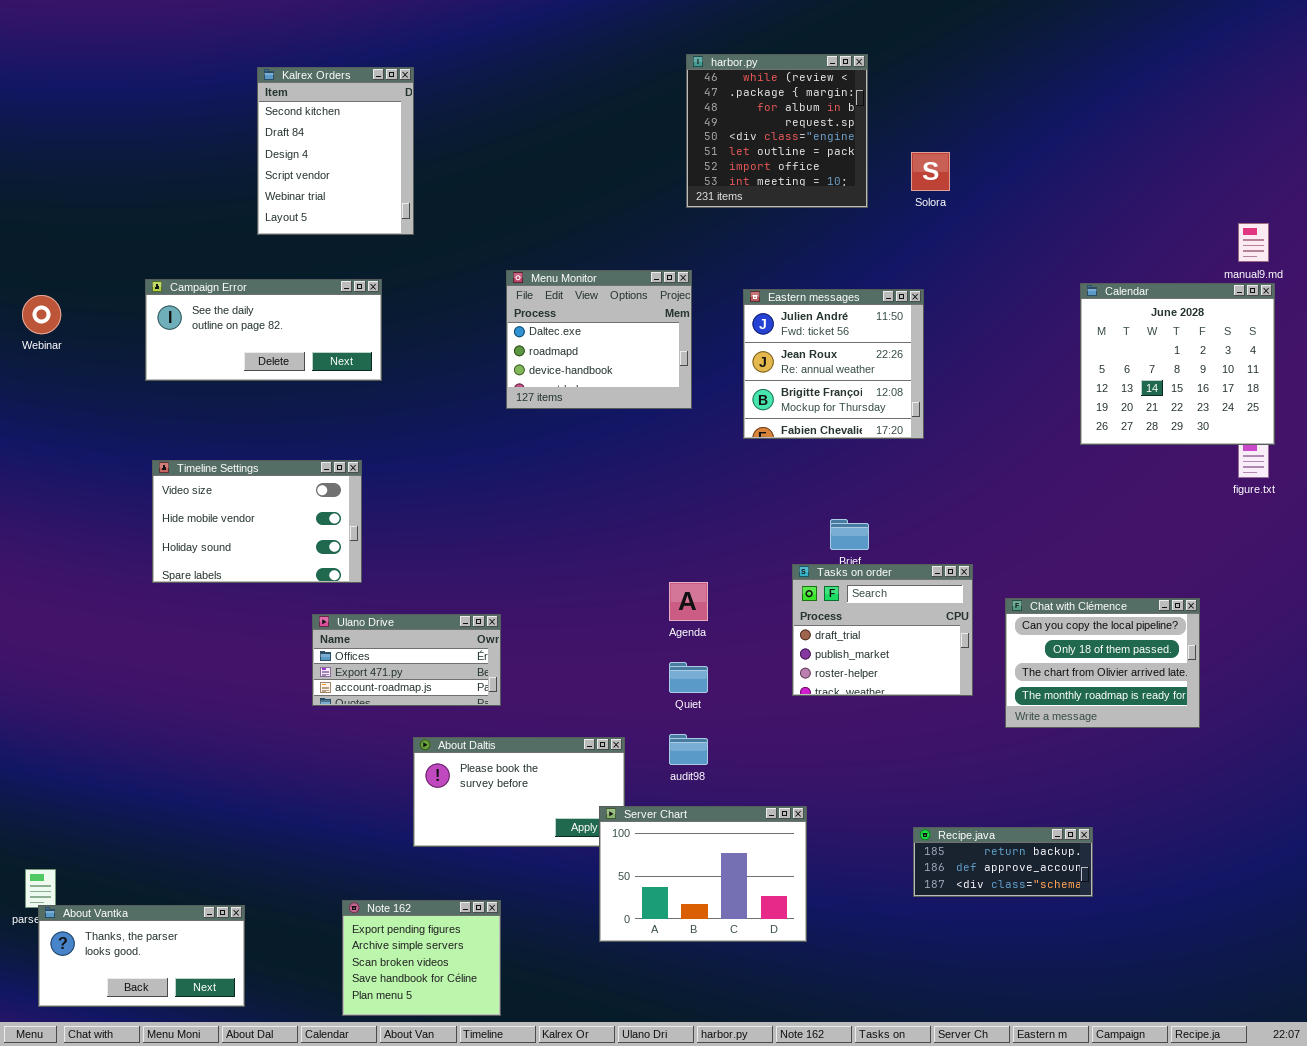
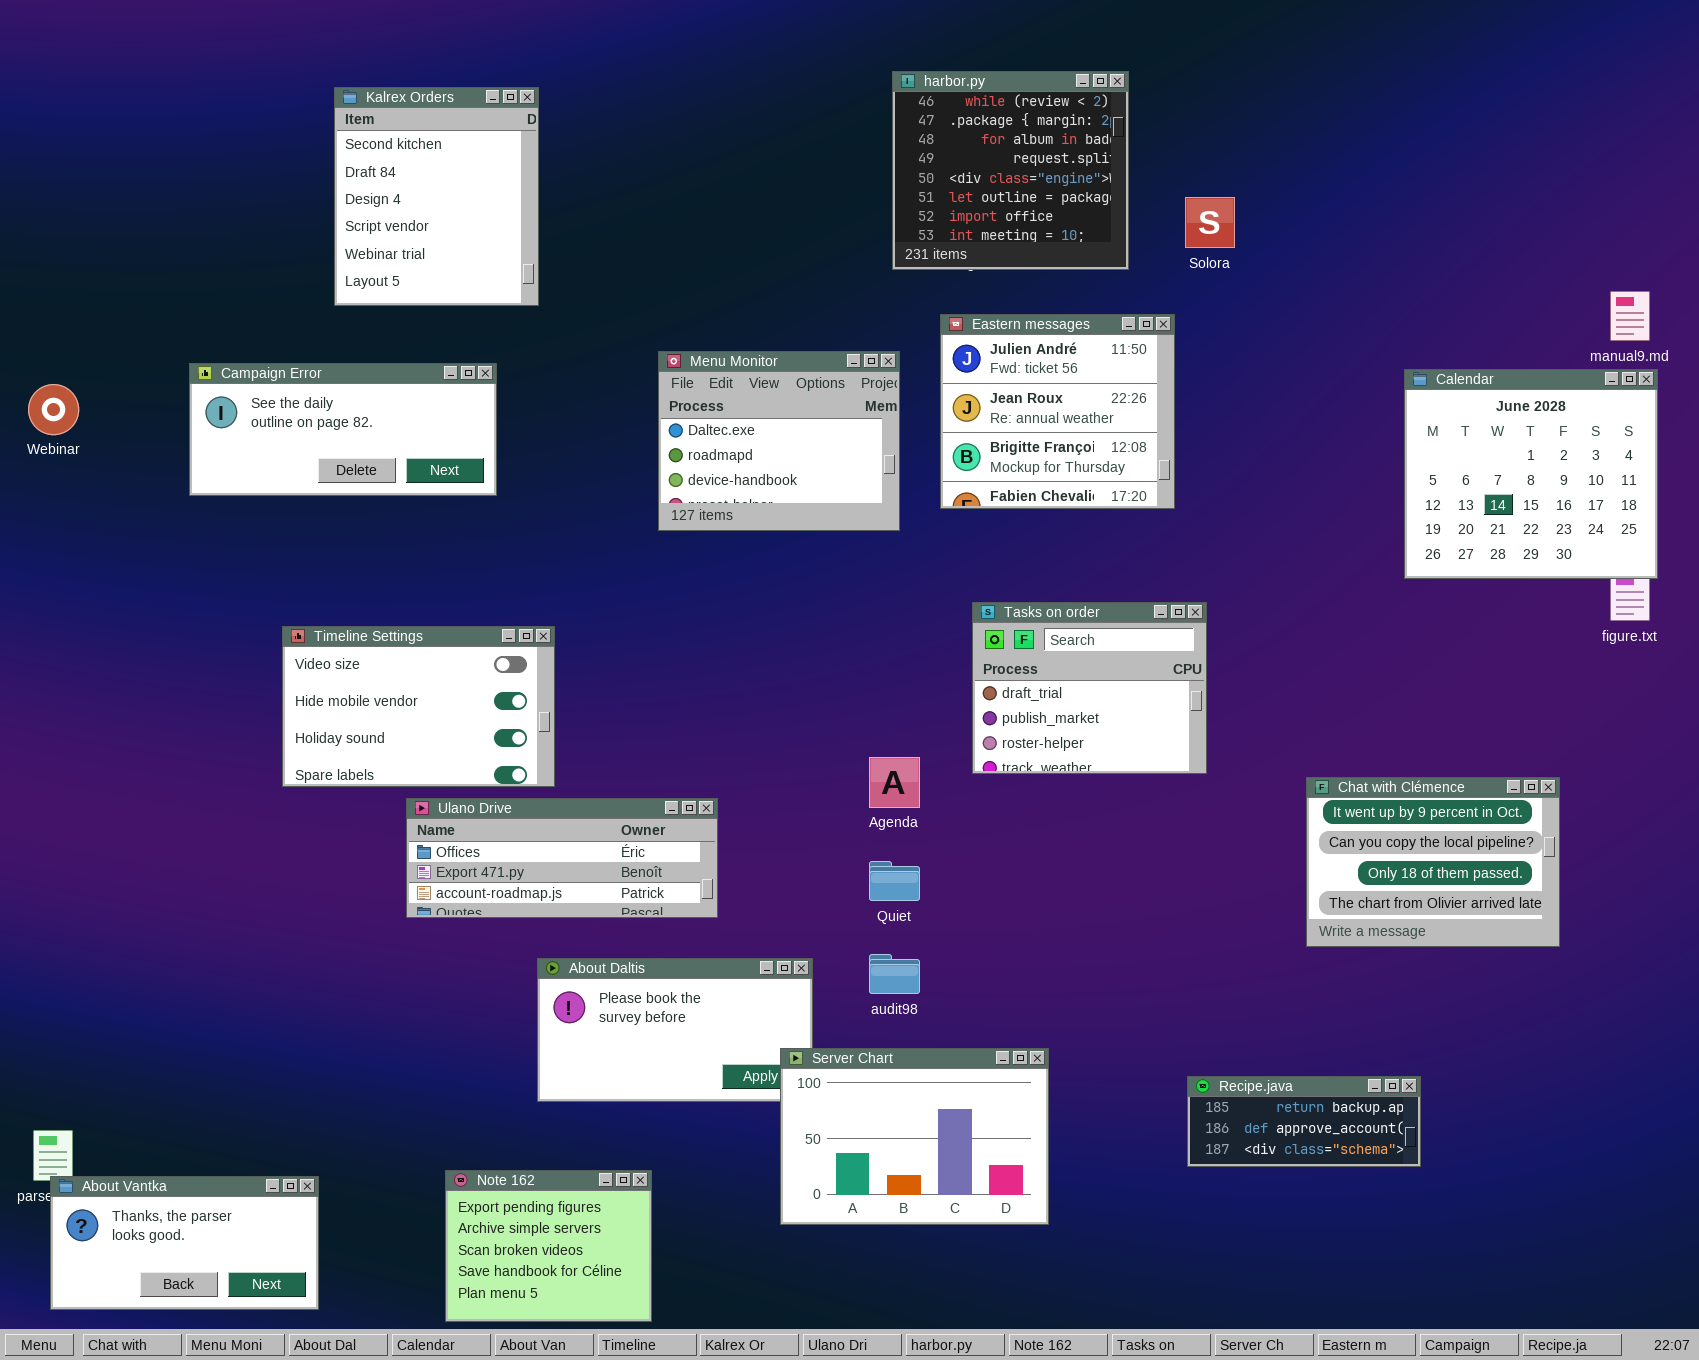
Eastern messages: [743,289,924,439] -> [940,314,1175,509], moved
Timeline Settings: [152,460,362,583] -> [282,626,555,787], moved
Tasks on order: [792,564,973,696] -> [972,602,1207,774], moved
Chat with Clémence: [1005,598,1200,728] -> [1306,777,1560,947], scrolled up 1 row
Ulano Drive: [312,614,501,706] -> [406,798,718,918], resized

